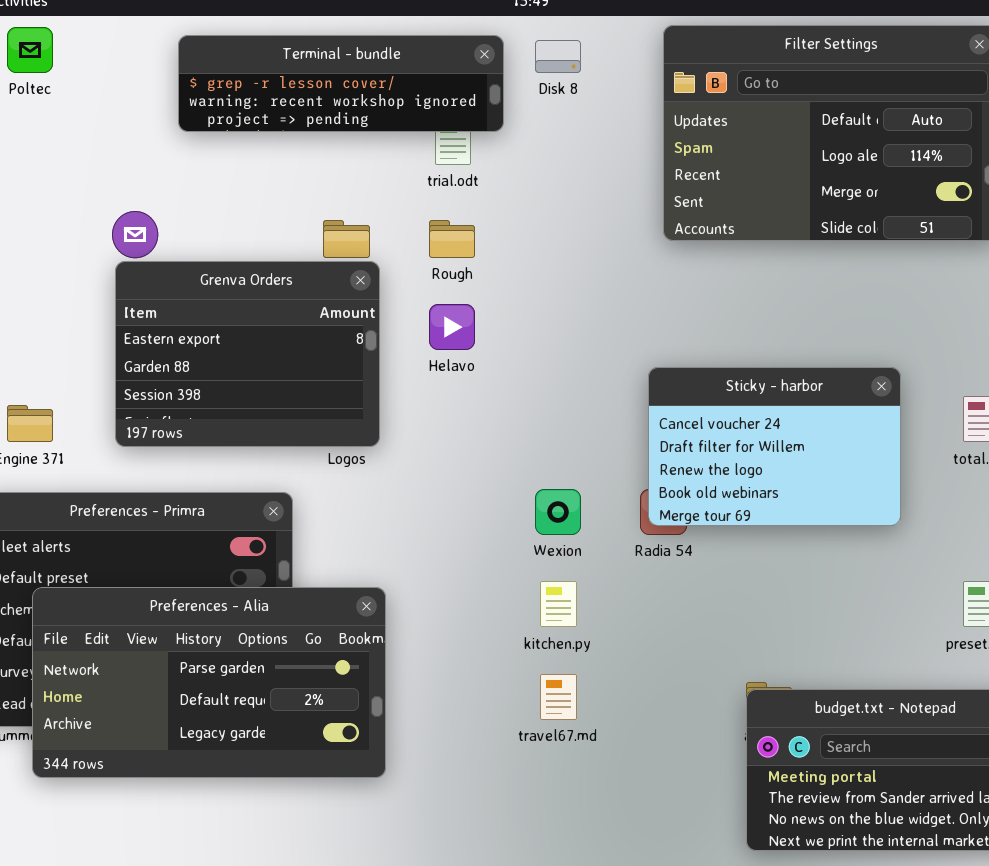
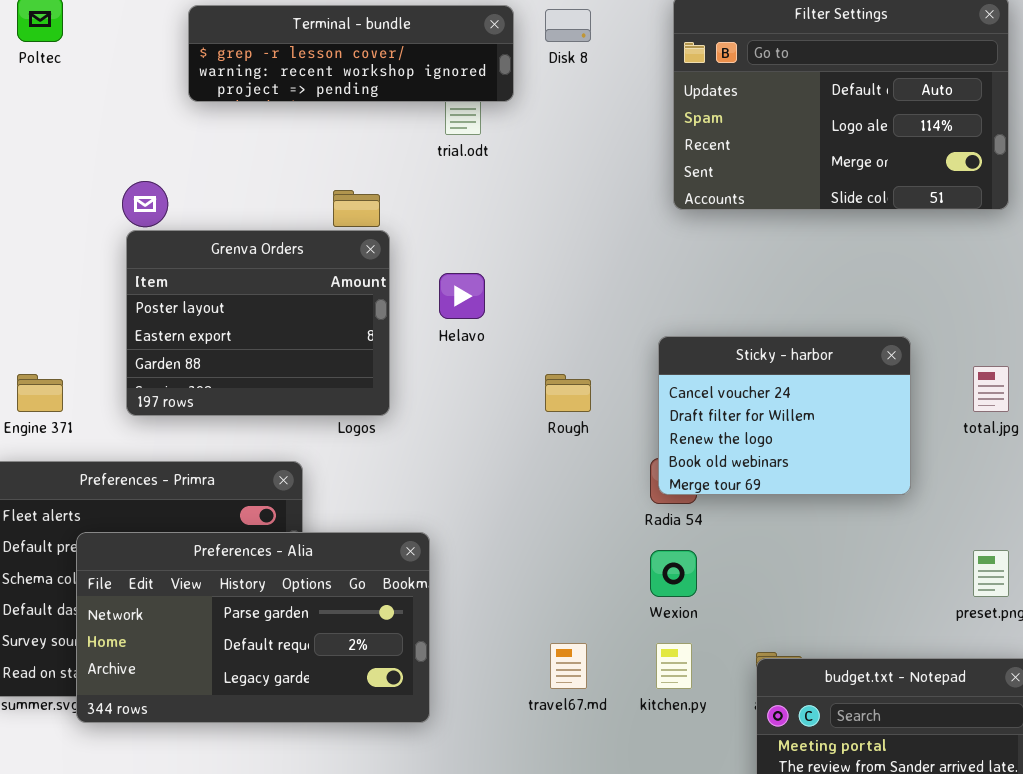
Rough: [429,220,475,258] -> [545,374,591,412], moved
Grenva Orders: [115,261,380,447] -> [126,230,390,416], scrolled up 1 row
Wexion: [535,489,581,535] -> [650,550,697,597], moved
kitchen.py: [540,581,577,627] -> [656,643,692,689], moved
Preferences - Alia: [32,587,386,778] -> [76,532,430,723], moved

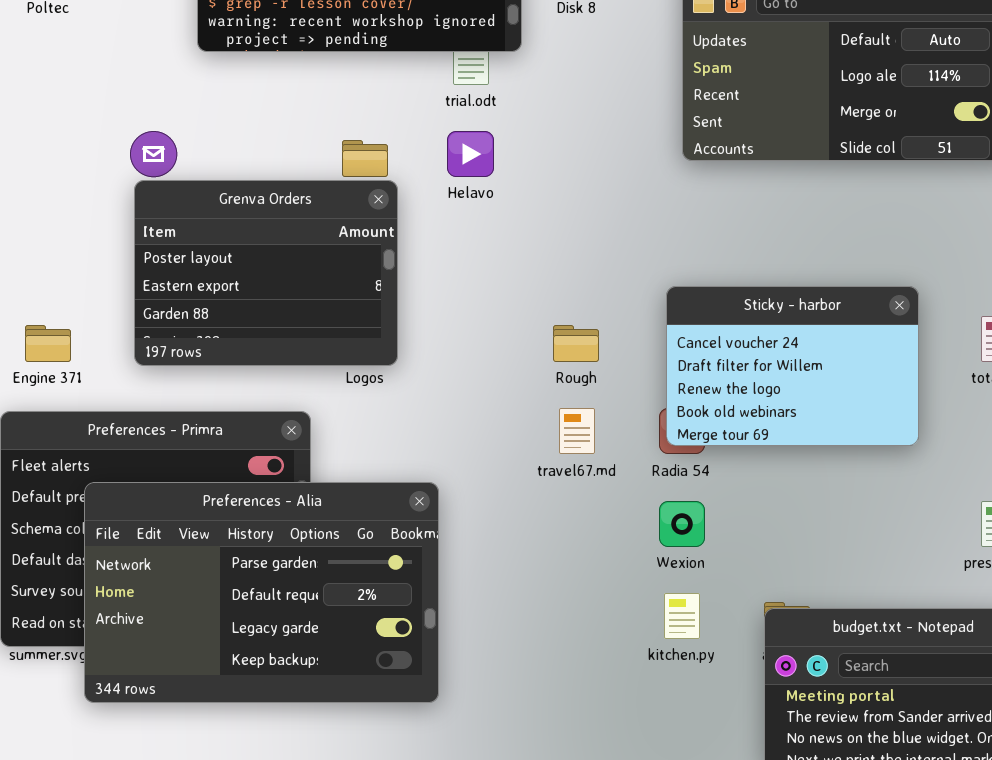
Helavo: [439,273,485,319] -> [447,131,494,177], moved
Preferences - Alia: [76,532,430,723] -> [84,482,439,703], resized
travel67.md: [550,643,587,689] -> [559,408,595,454], moved

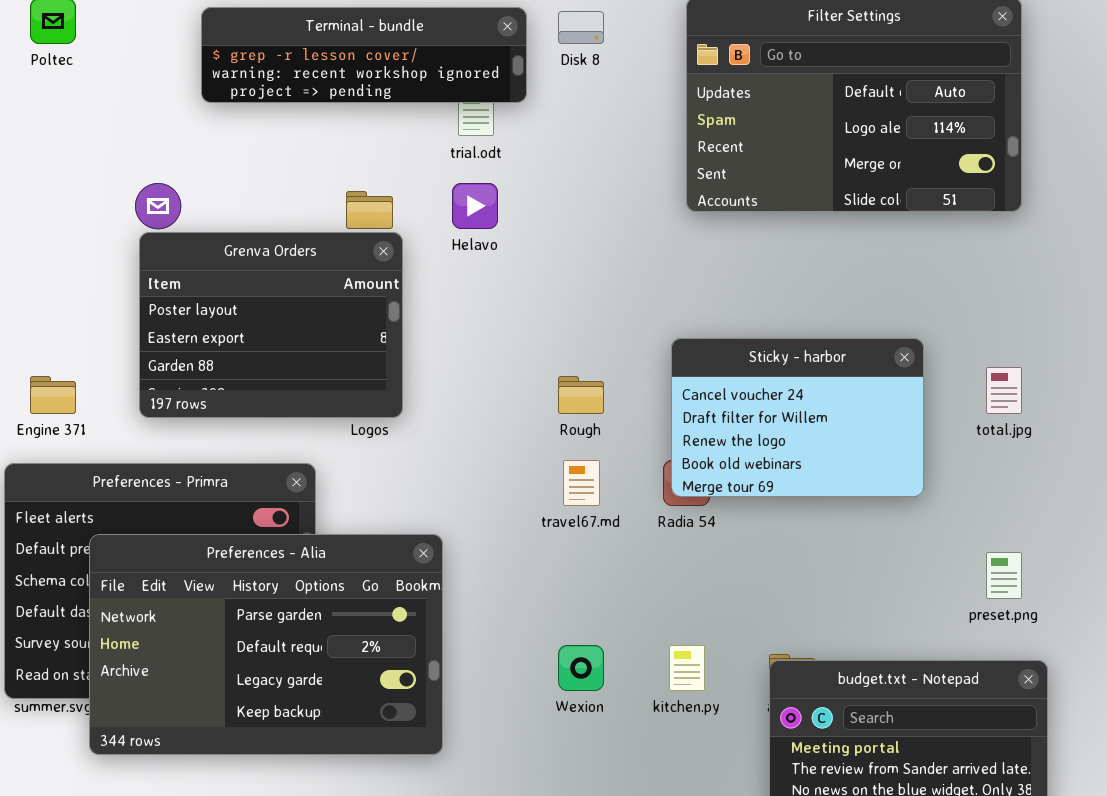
Wexion: [659,501,705,547] -> [558,645,604,691], moved

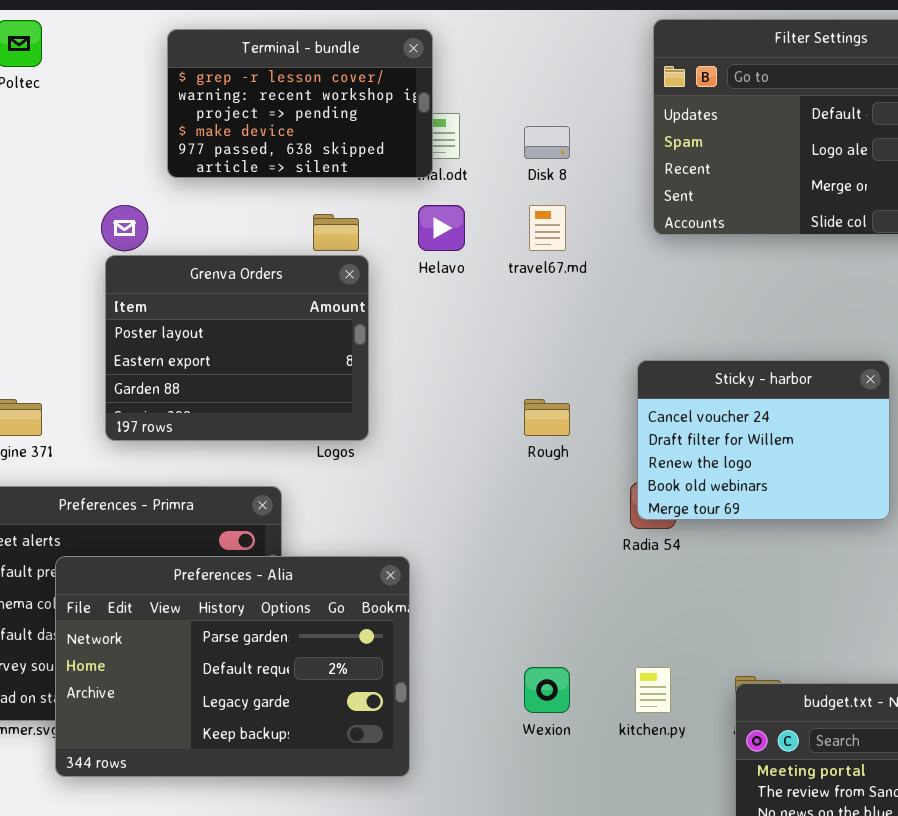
Terminal - bundle: [201,7,527,103] -> [167,29,433,178], resized
Disk 8: [558,11,604,44] -> [524,126,570,159], moved
travel67.md: [563,460,600,506] -> [529,205,566,251], moved

